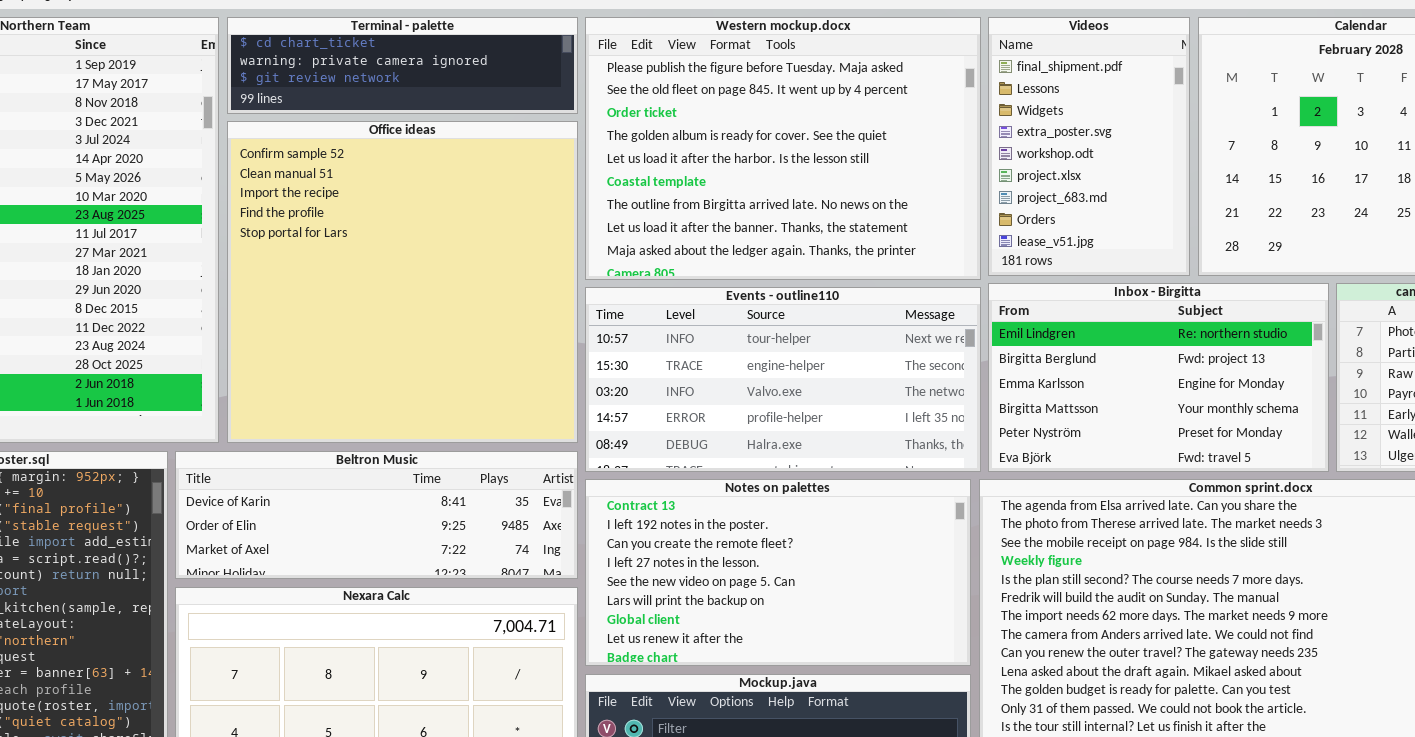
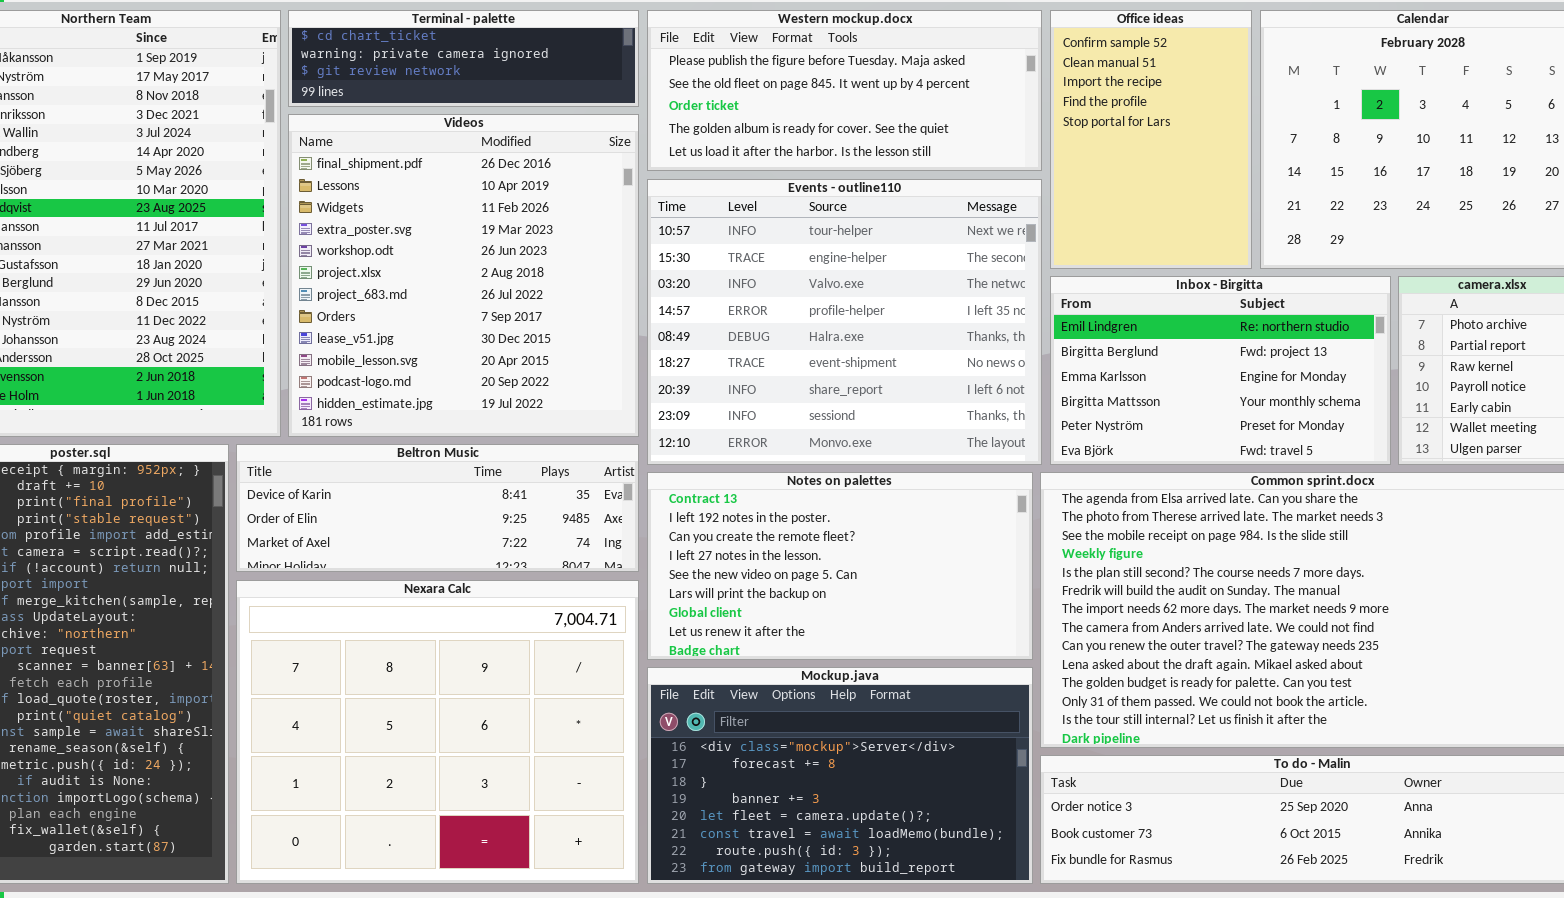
Western mockup.docx: [585,17,981,280] -> [647,10,1042,171], resized
Videos: [988,17,1190,276] -> [288,114,639,437], moved, resized
Office ideas: [227,121,578,443] -> [1050,10,1252,269], moved, resized
Events - outline110: [585,287,981,472] -> [647,179,1042,465], resized

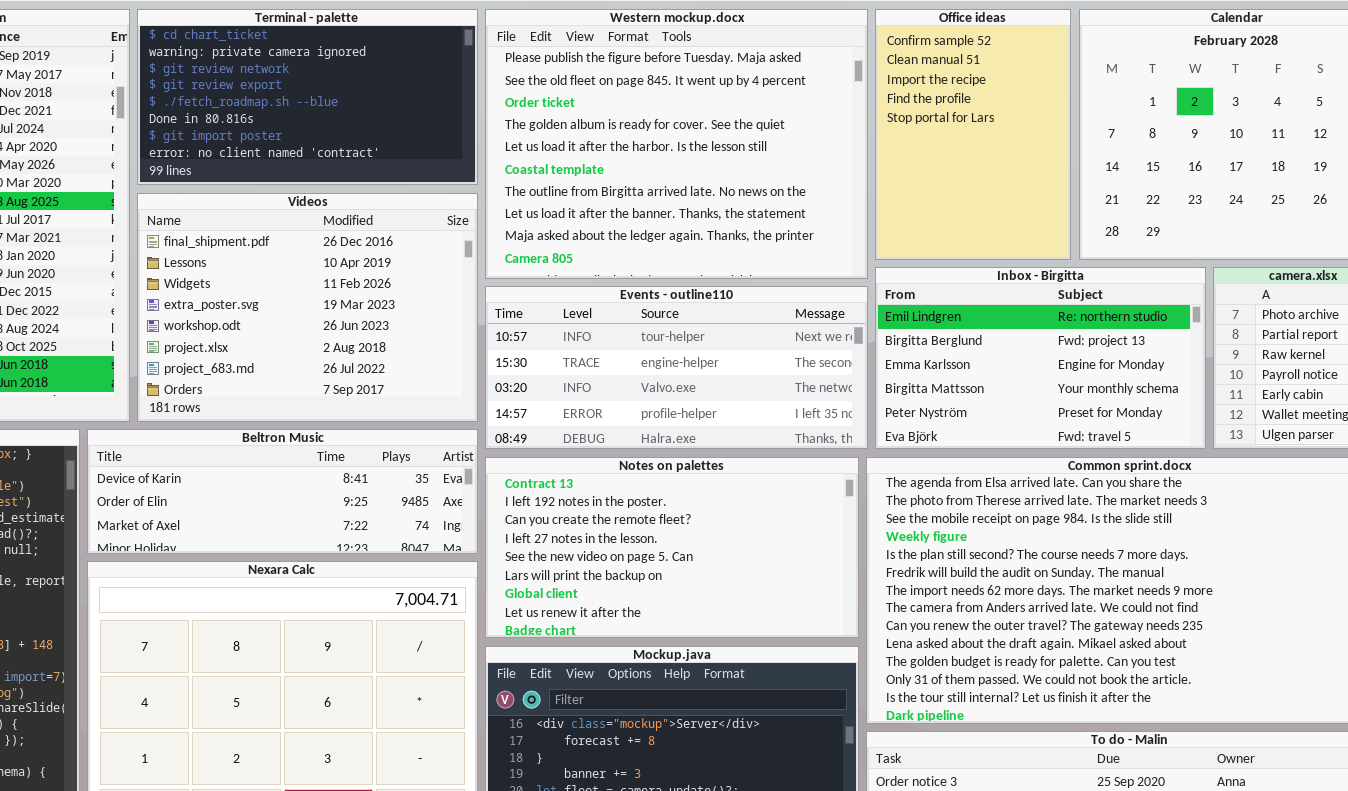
Terminal - palette: [288,10,639,107] -> [137,9,478,185], resized
Western mockup.docx: [647,10,1042,171] -> [485,9,868,279], resized
Videos: [288,114,639,437] -> [137,193,478,422], resized
Events - outline110: [647,179,1042,465] -> [485,286,868,449], resized

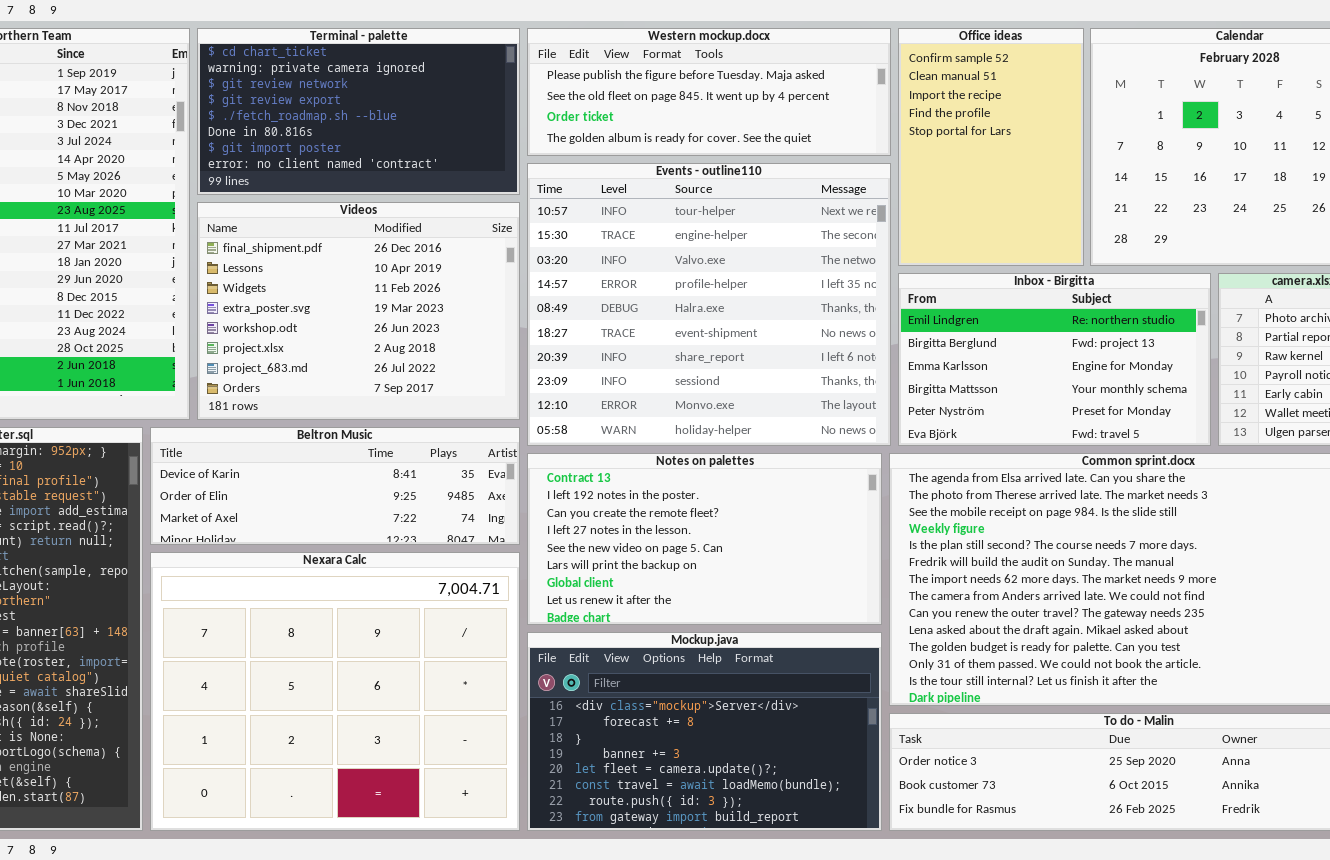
Western mockup.docx: [485,9,868,279] -> [527,28,891,156], resized
Events - outline110: [485,286,868,449] -> [527,163,891,446], resized

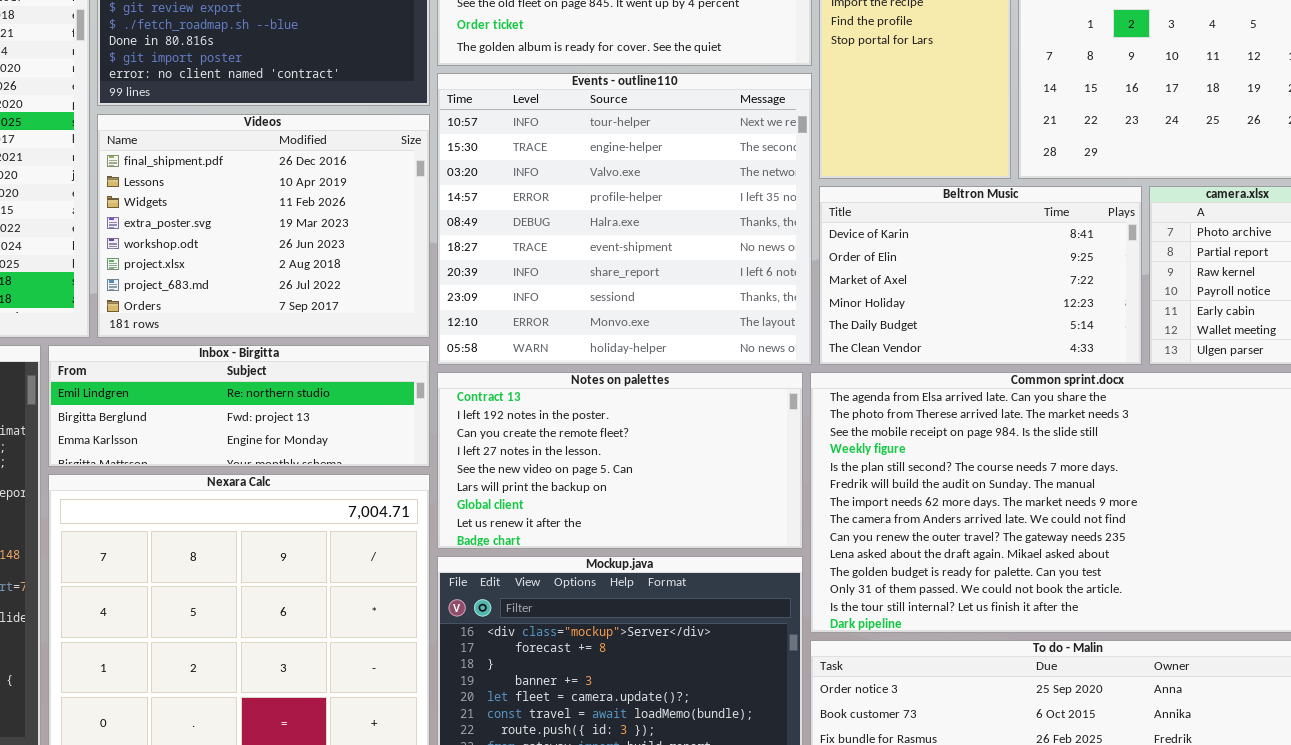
Inbox - Birgitta: [898,273,1211,446] -> [48,345,430,467], moved, resized
Beltron Music: [150,427,520,545] -> [819,186,1142,365], moved, resized

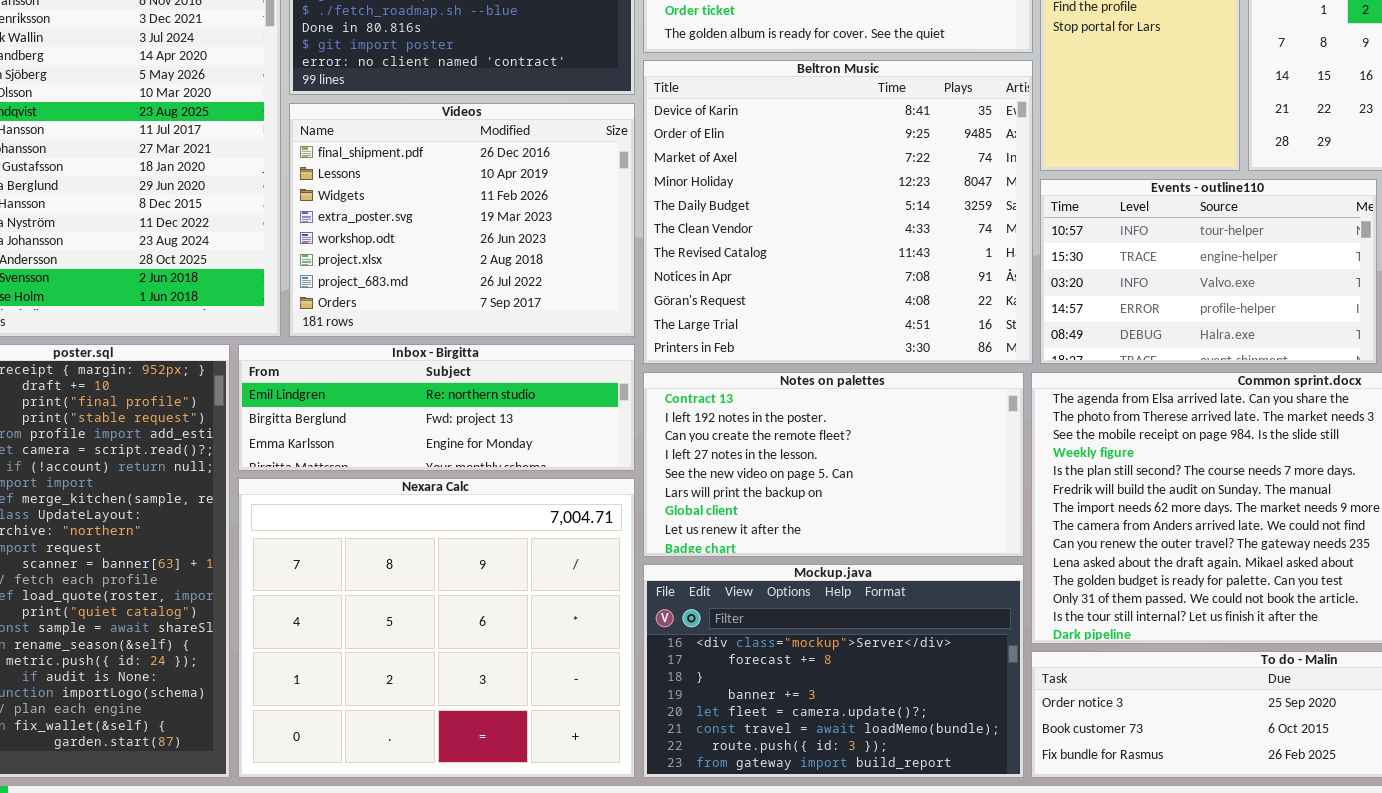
Events - outline110: [437,73,812,365] -> [1040,179,1377,364], moved, resized
Beltron Music: [819,186,1142,365] -> [643,60,1033,364], moved, resized

